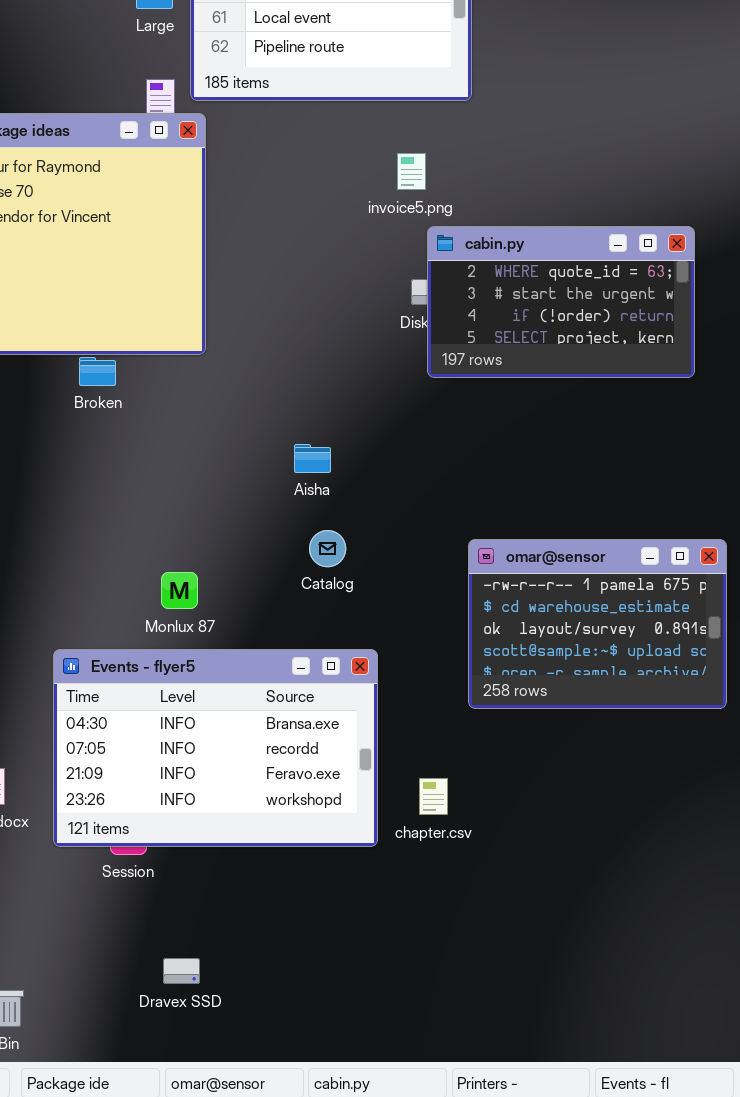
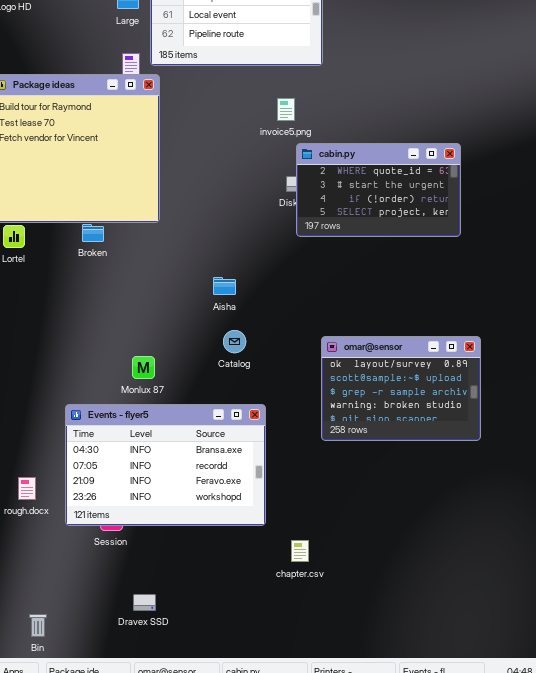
omar@sensor: [468,539,727,709] -> [321,336,481,441], scrolled down 2 rows
chapter.csv: [419,778,448,815] -> [291,540,309,562], moved

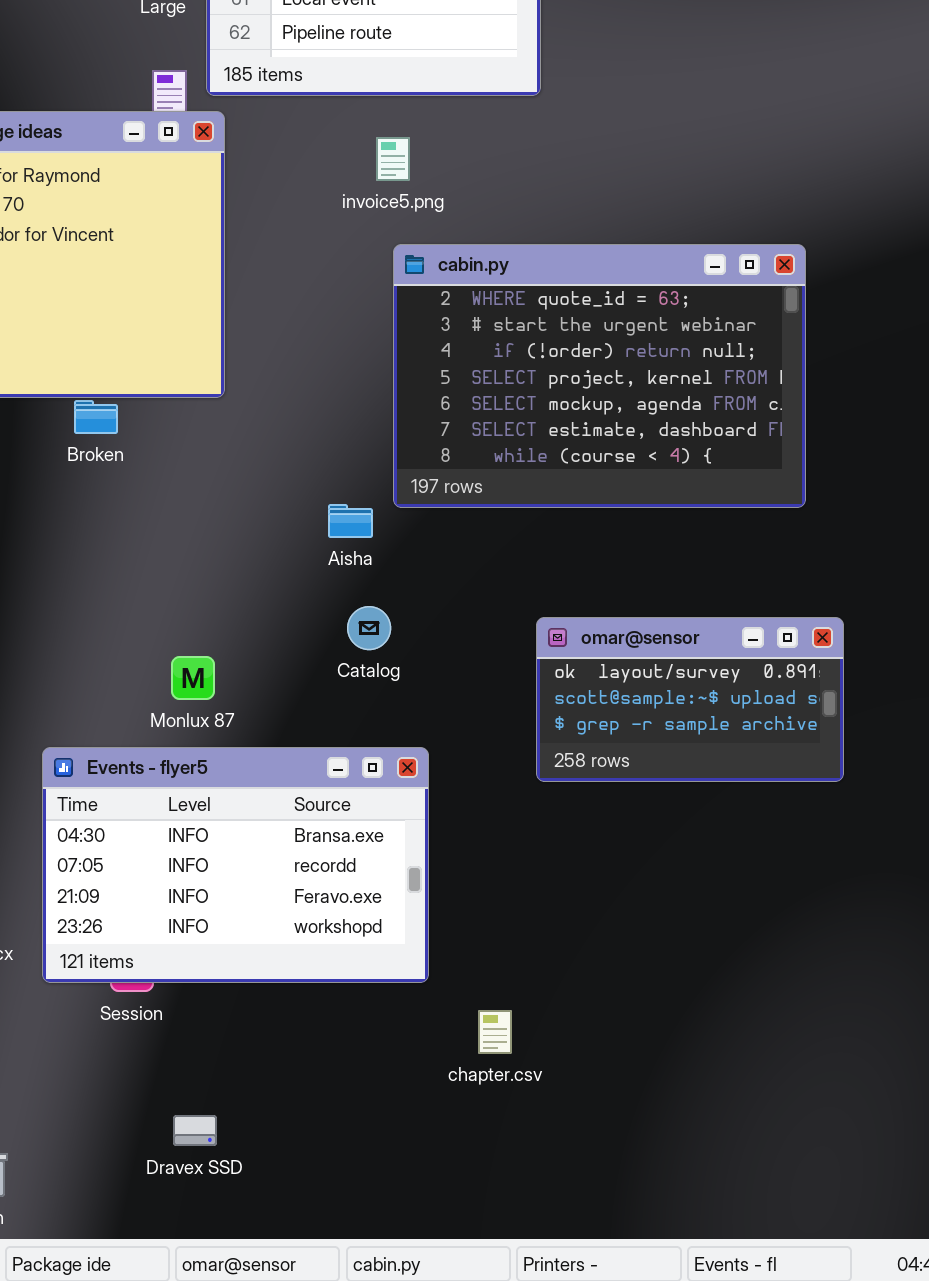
invoice5.png: [277,98,295,121] -> [376,137,410,181], moved
cabin.py: [296,143,461,237] -> [393,244,806,508], resized
omar@sensor: [321,336,481,441] -> [536,617,844,782], resized

